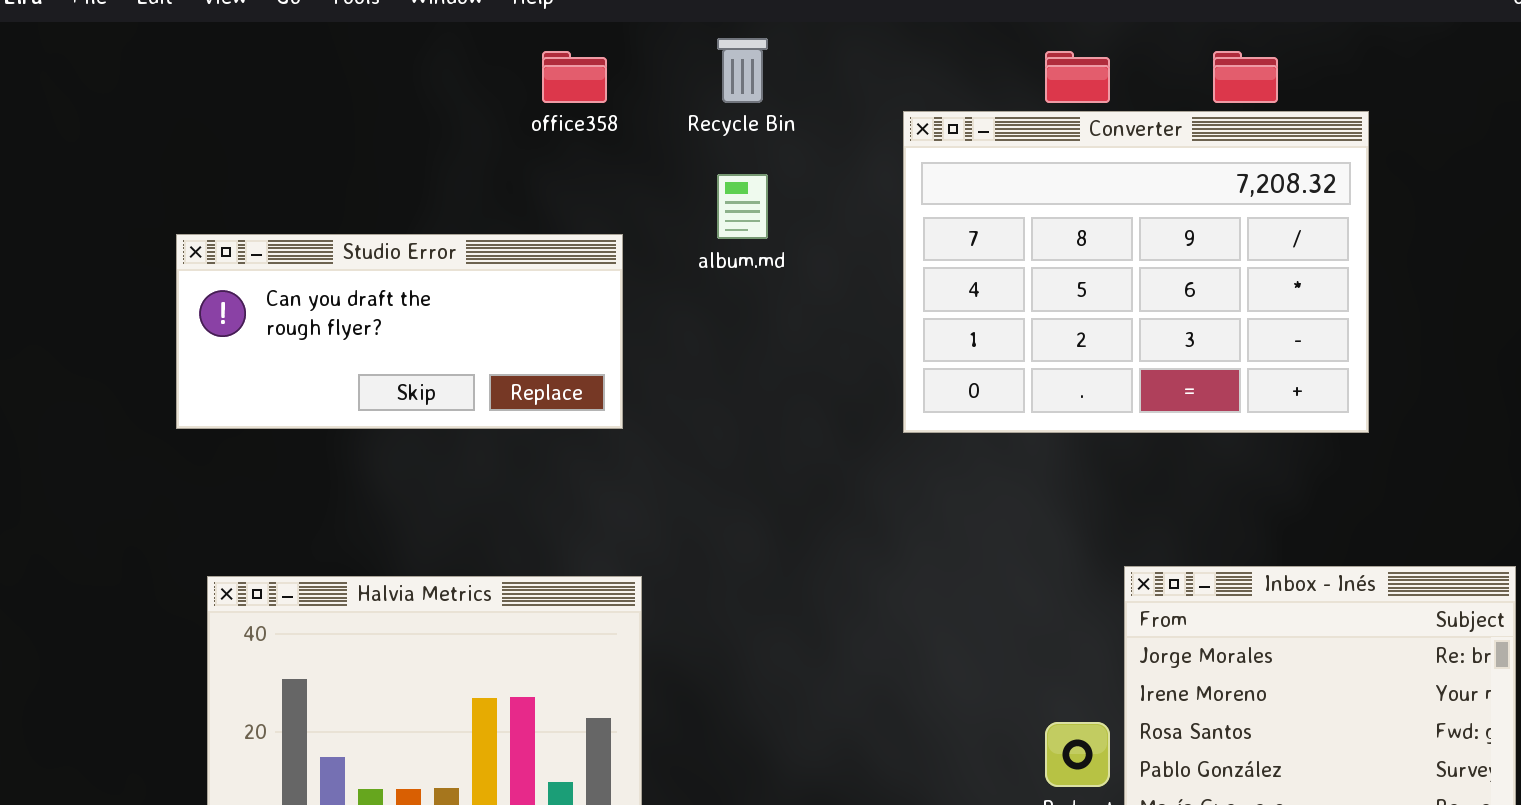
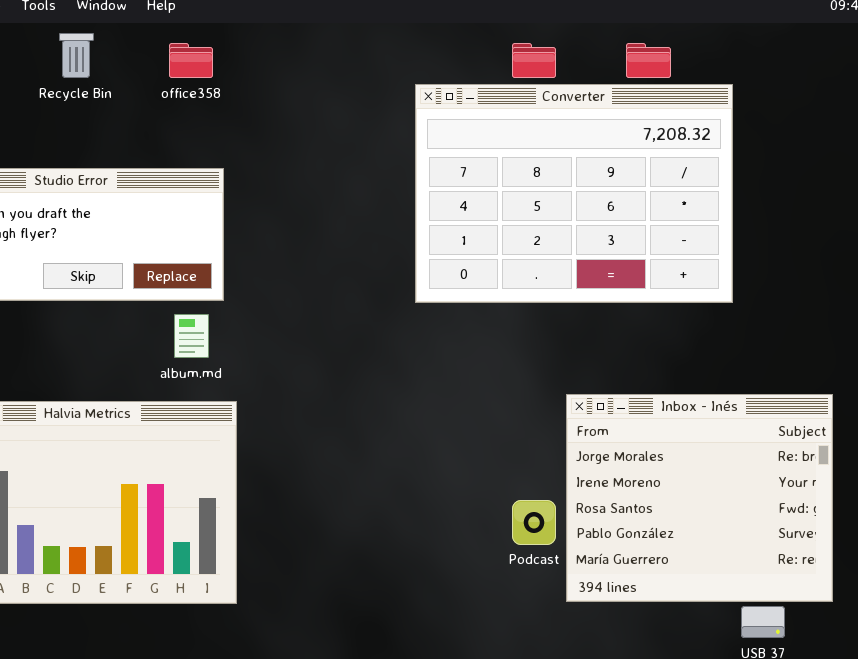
Recycle Bin: [717,38,768,103] -> [59,33,94,78], moved
album.md: [717,174,768,239] -> [174,314,209,358], moved

